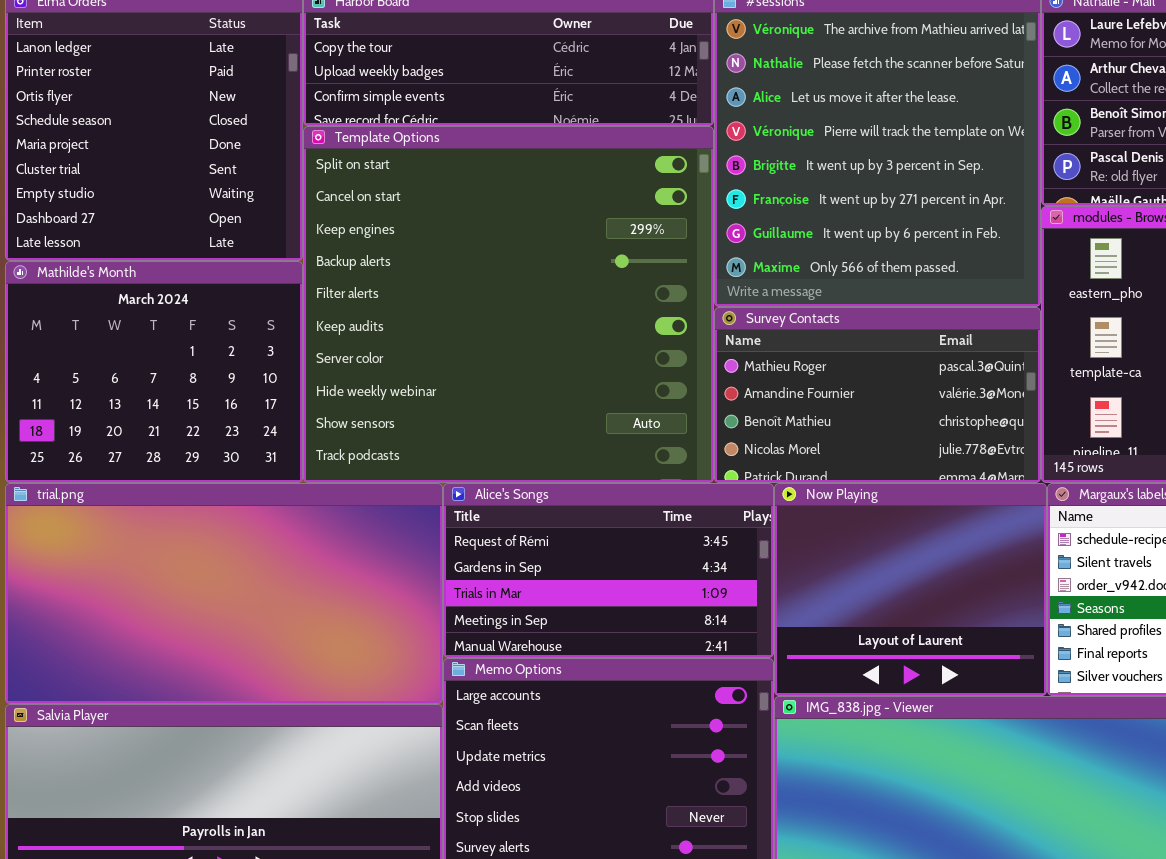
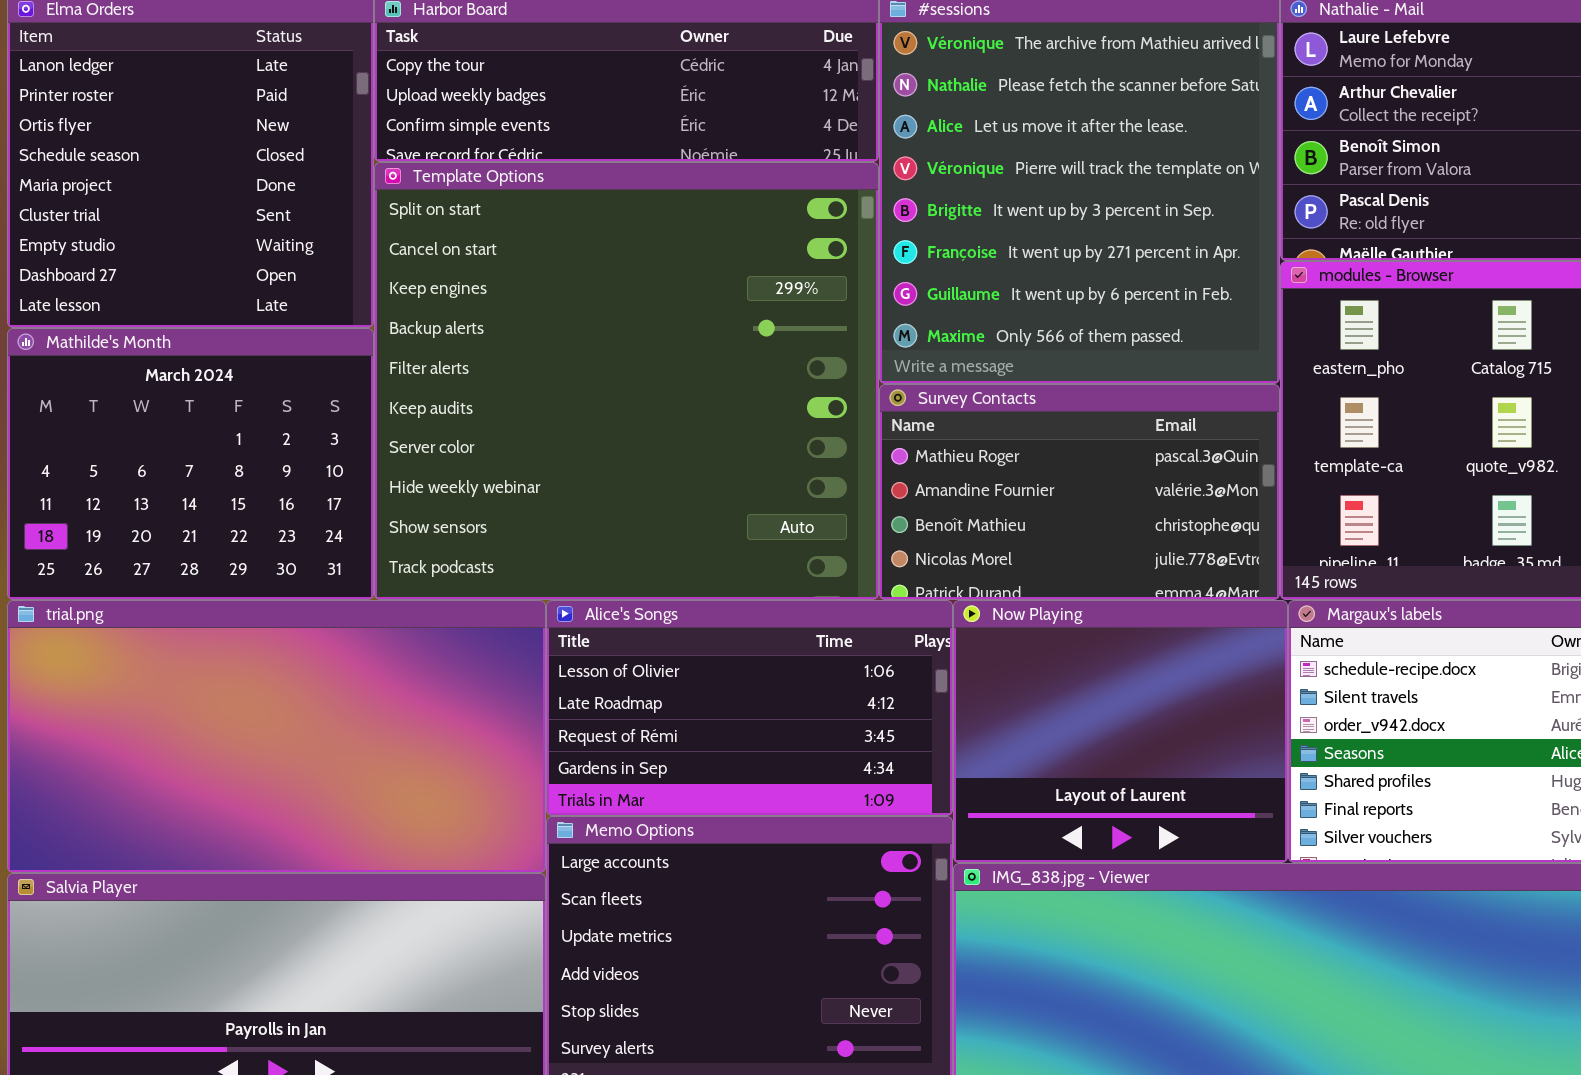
Alice's Songs: [443,483,774,658] -> [546,600,953,816], scrolled up 2 rows

